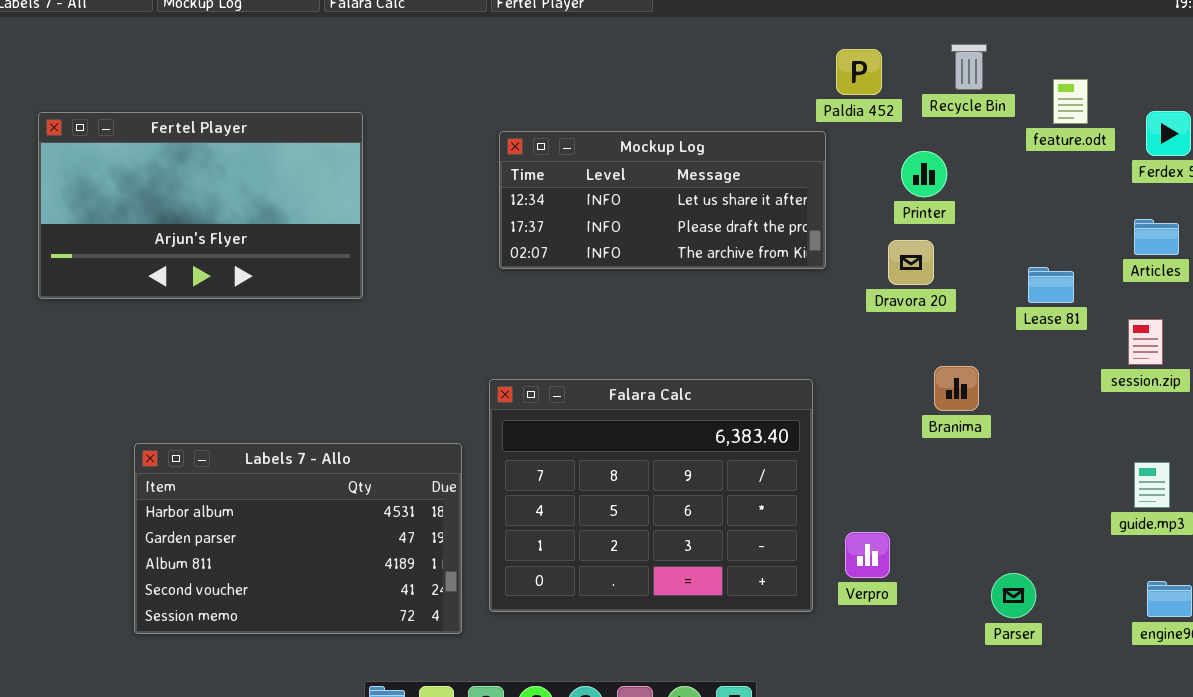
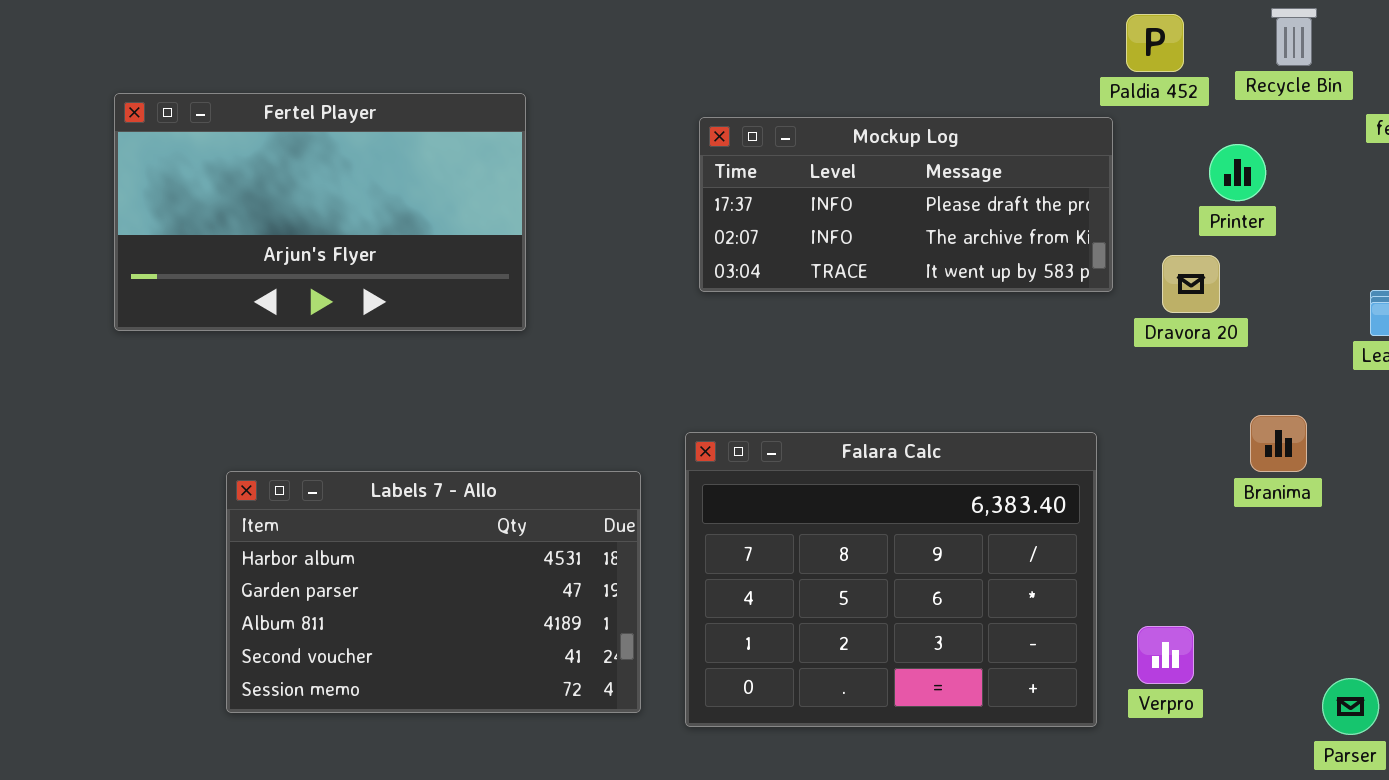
Mockup Log: [499,131,826,269] -> [699,117,1113,292], scrolled down 1 row
Dravora 20: [888,240,934,285] -> [1162,255,1220,313], moved
Labels 7 - Allo: [134,443,462,634] -> [226,471,641,713], moved

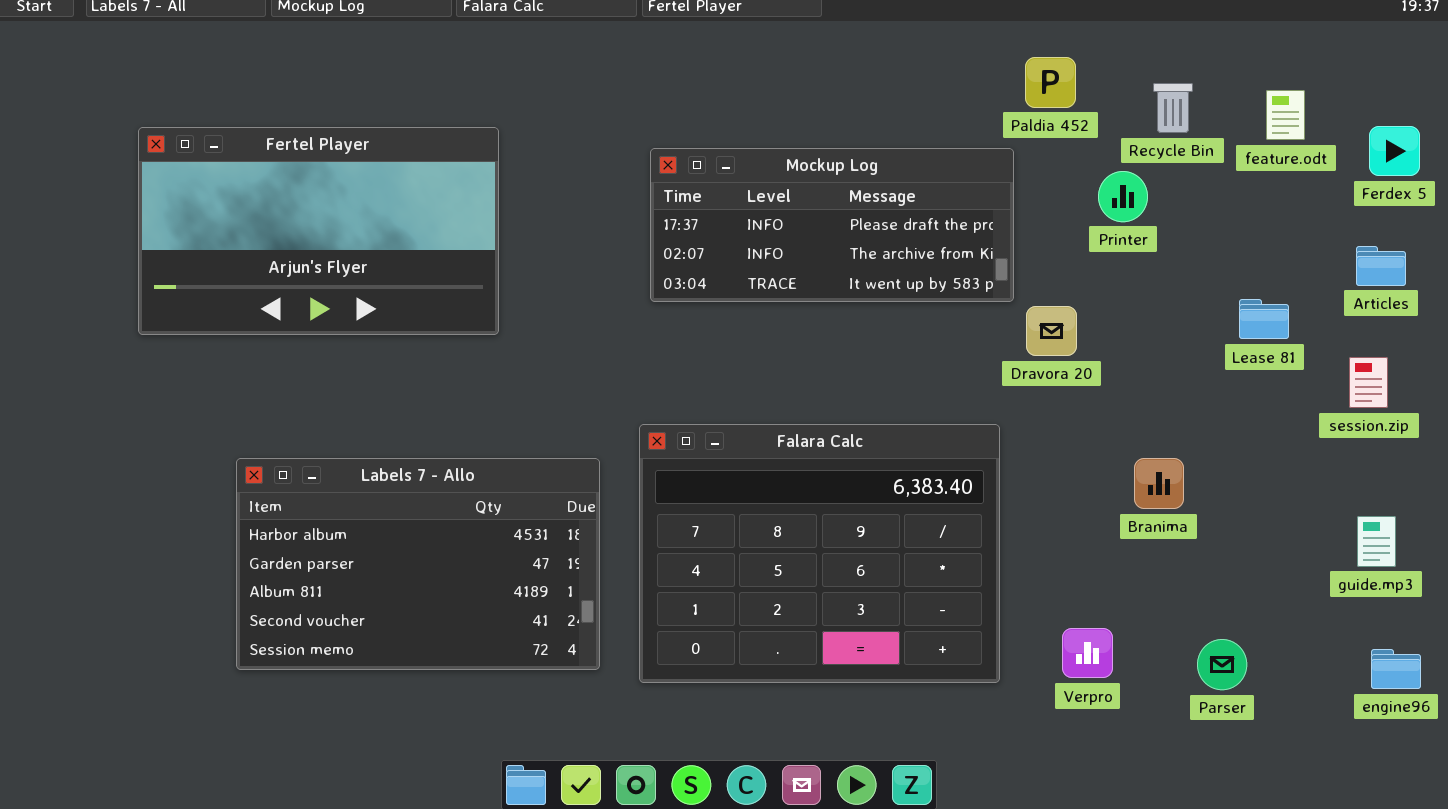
Recycle Bin: [1271,8,1317,66] -> [1153,83,1193,133], moved
Dravora 20: [1162,255,1220,313] -> [1026,306,1077,356], moved
Branima: [1250,415,1307,472] -> [1134,458,1184,509], moved
Verpro: [1137,626,1194,684] -> [1062,628,1113,678], moved

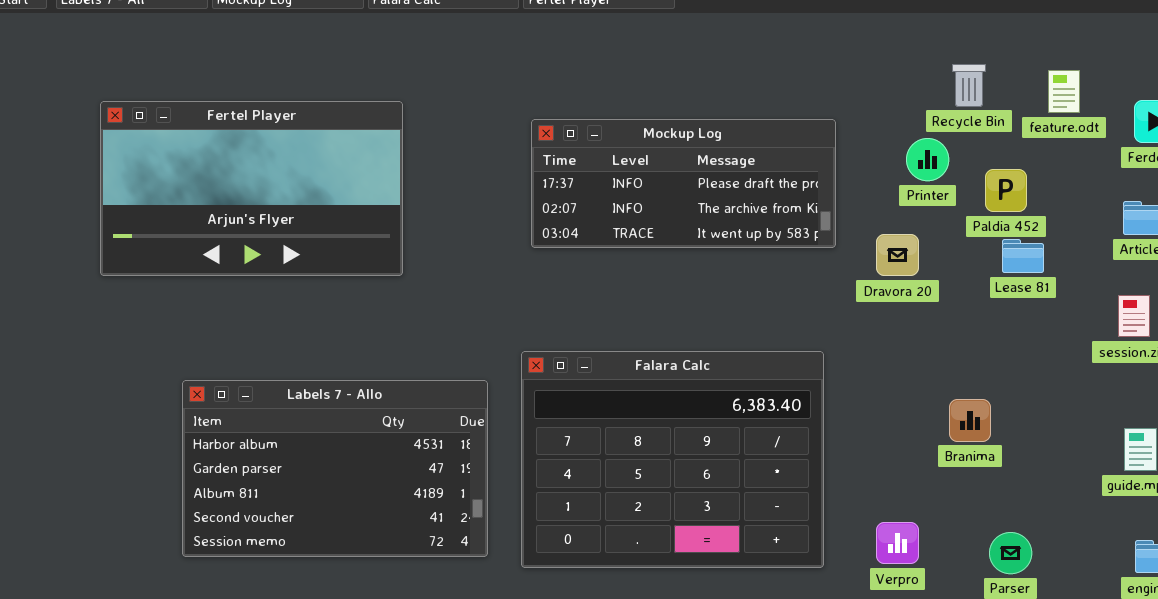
Paldia 452: [1025,57,1076,108] -> [985,169,1027,212], moved
Lease 81: [1239,299,1289,339] -> [1002,239,1044,273], moved
Dravora 20: [1026,306,1077,356] -> [876,234,919,276], moved
Branima: [1134,458,1184,509] -> [949,399,991,442], moved

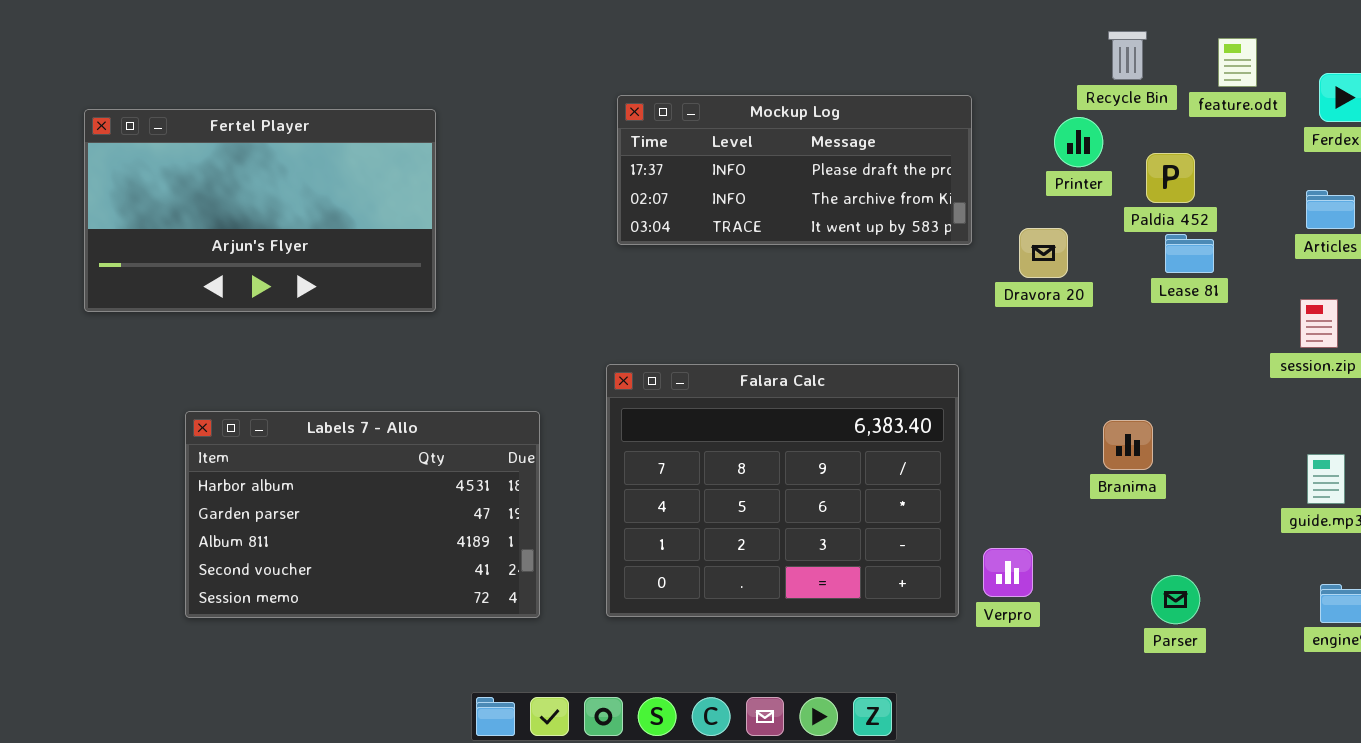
Fertel Player: [100,101,403,276] -> [84,109,436,312], moved
Labels 7 - Allo: [182,380,488,557] -> [185,411,540,618], moved
Verpro: [876,522,919,564] -> [983,548,1033,597], moved

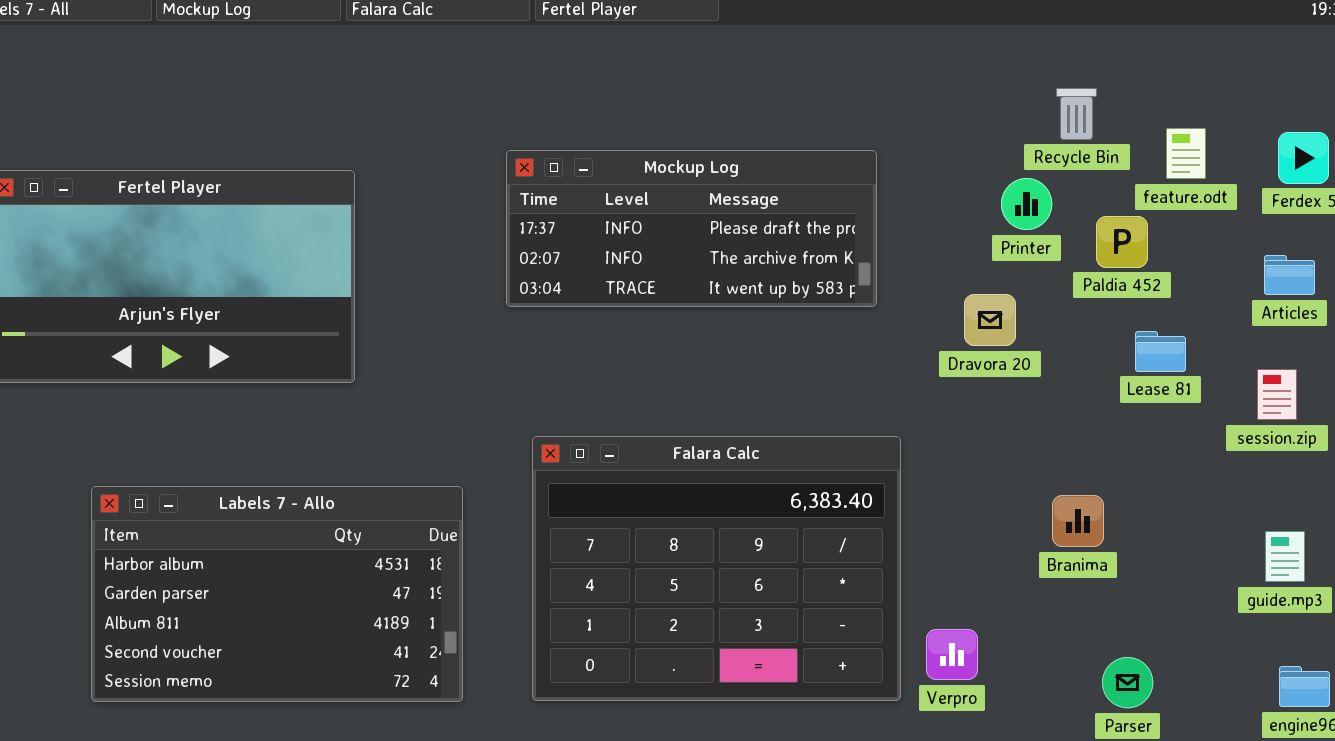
feature.odt: [1218,38,1257,87] -> [1166,128,1206,179], moved
Mockup Log: [617,95,972,245] -> [506,150,877,307], moved
Lease 81: [1165,234,1214,273] -> [1135,331,1186,372], moved

